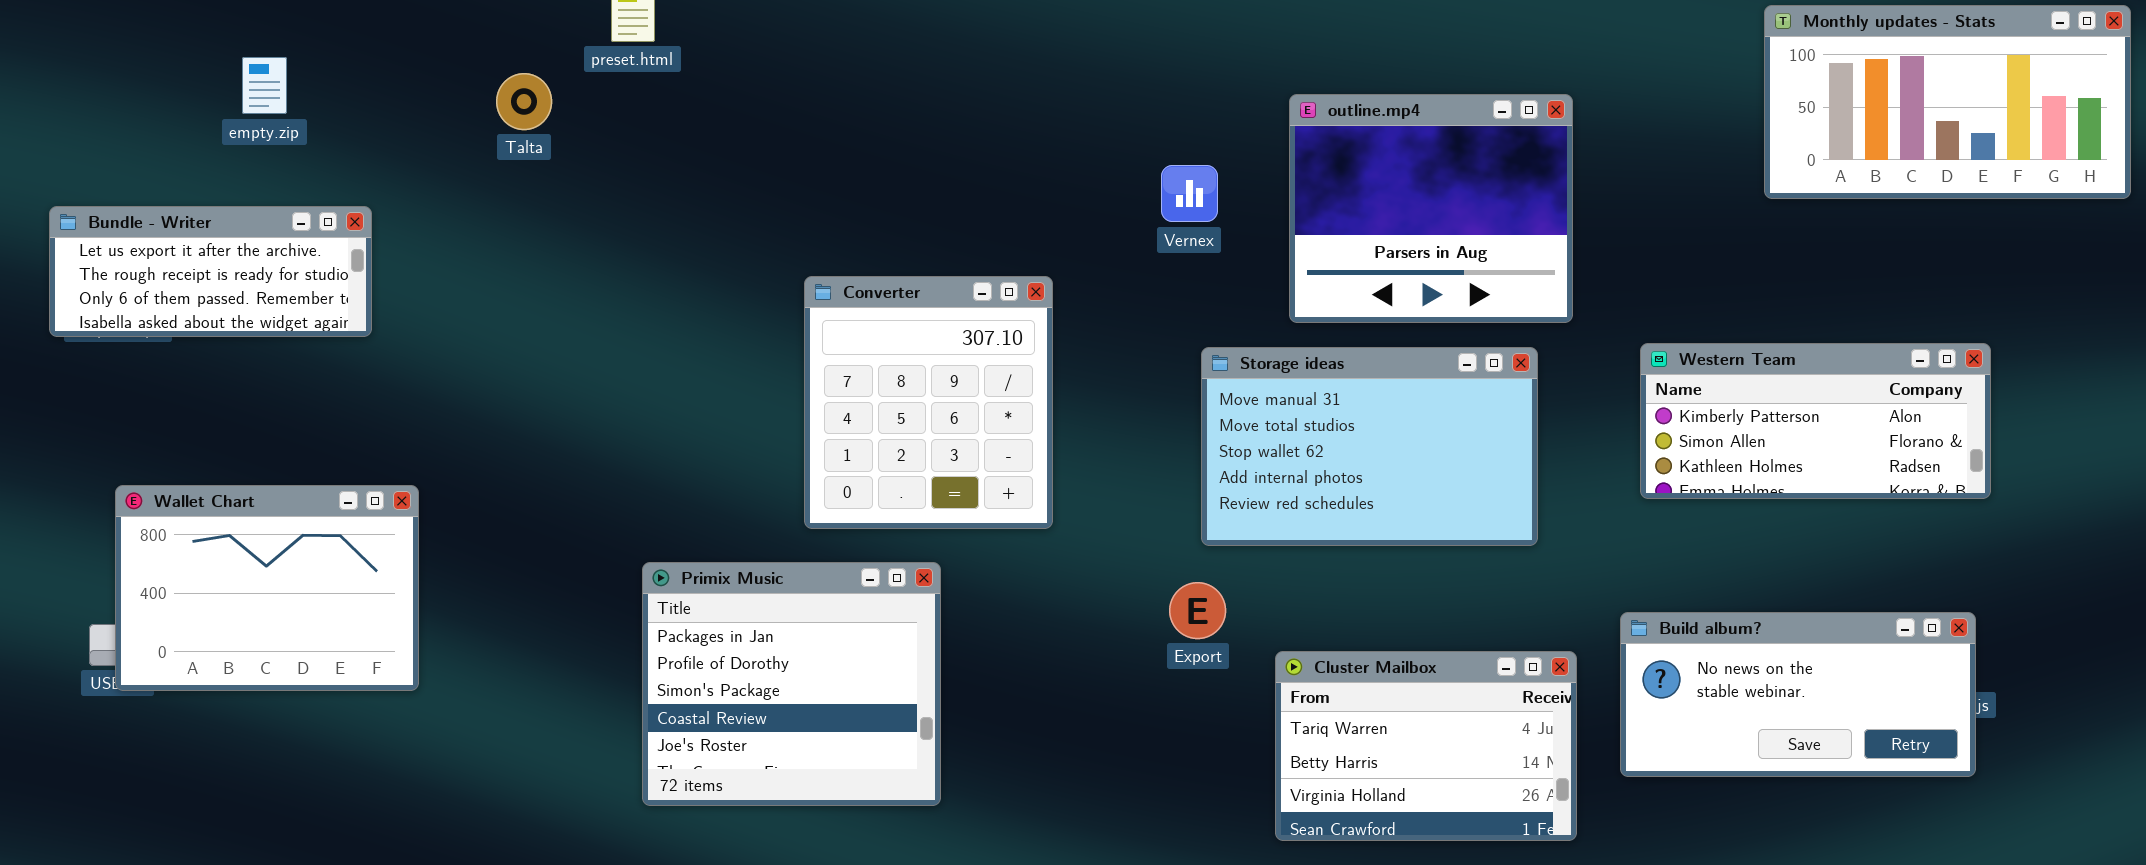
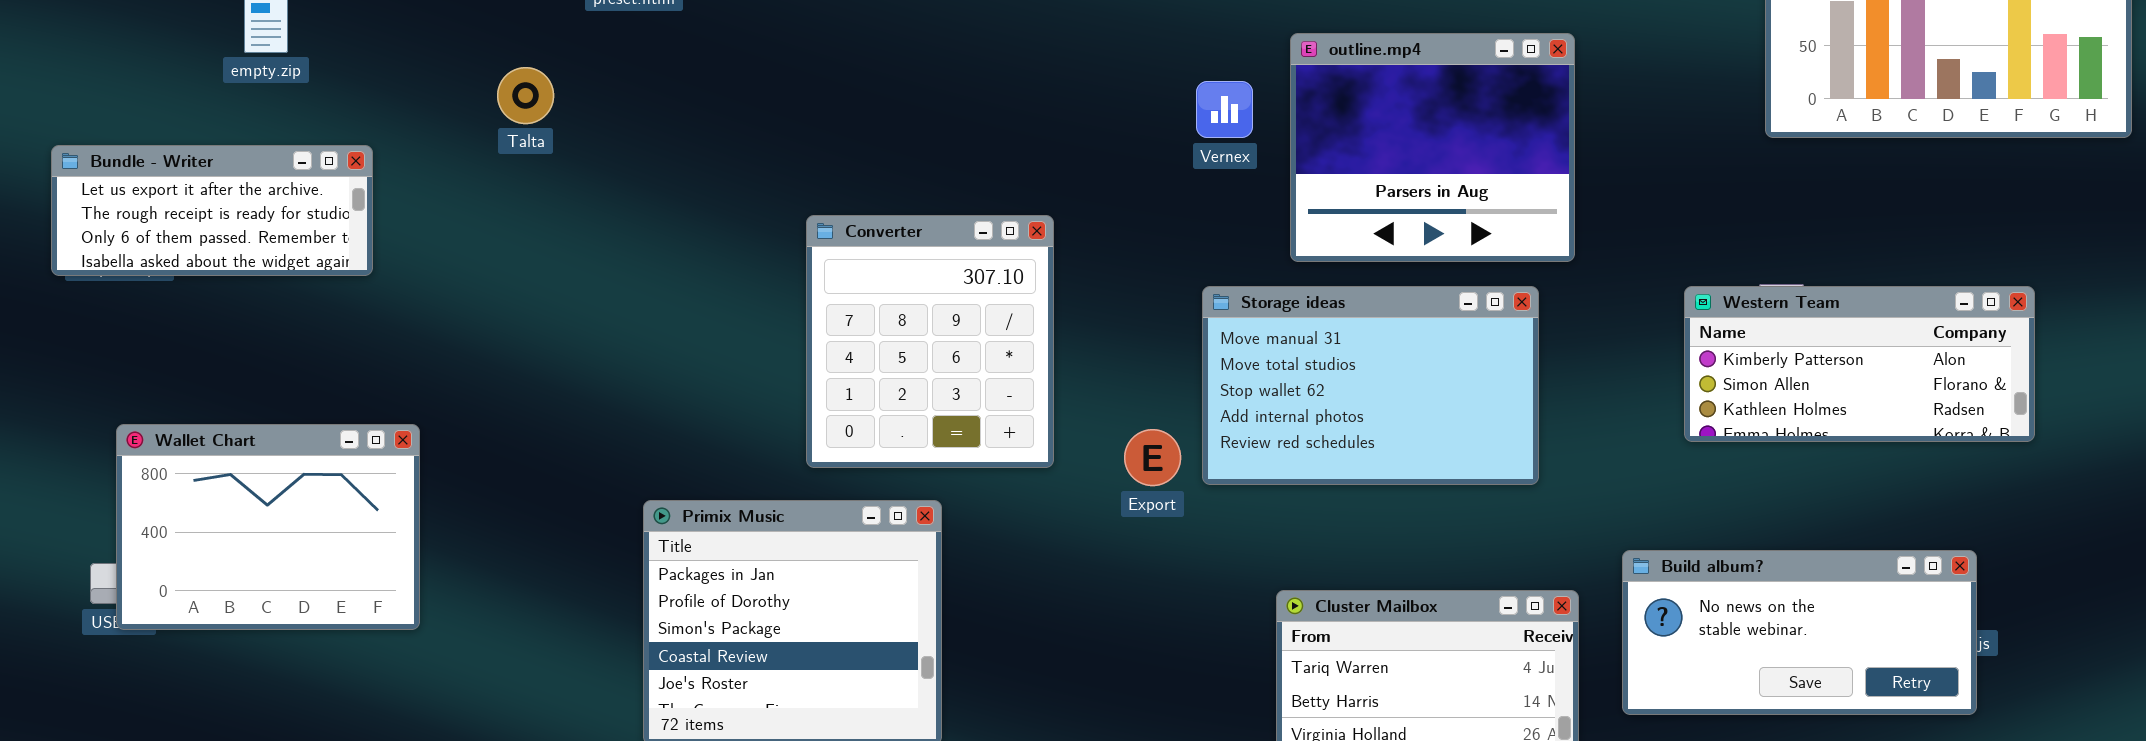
Talta: [496,73,552,130] -> [497,67,554,124], moved
Vernex: [1161,165,1218,222] -> [1196,81,1253,138], moved
Western Team: [1640,343,1991,499] -> [1684,286,2035,442], moved
Export: [1169,582,1226,639] -> [1124,429,1181,486], moved

